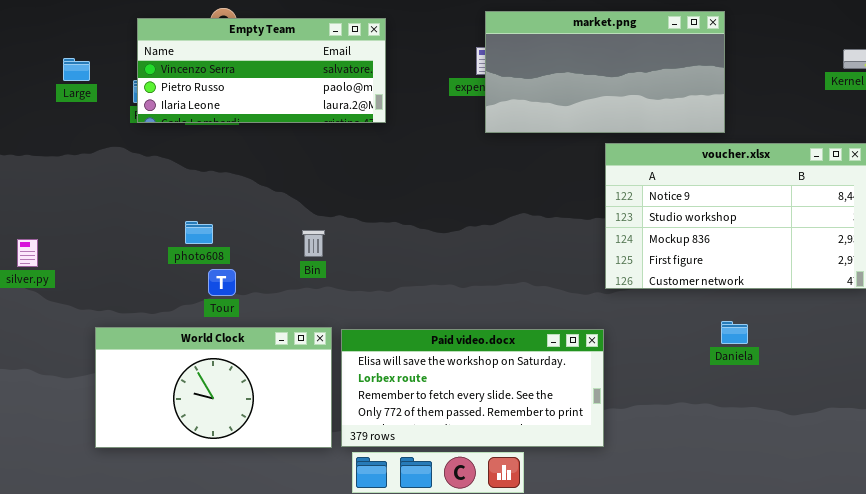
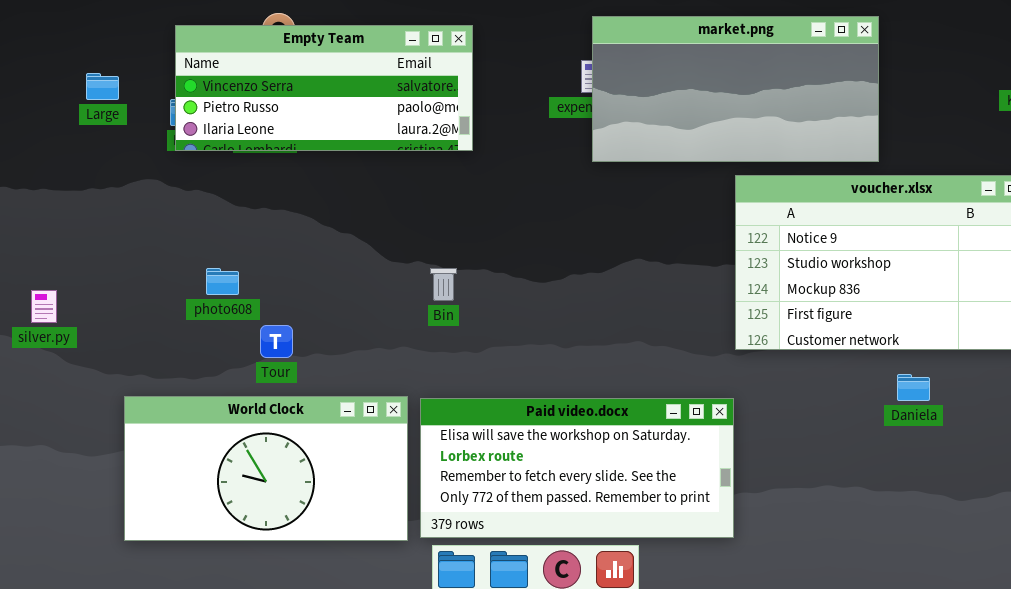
photo608: [185,221,213,244] -> [206,268,239,295], moved
Bin: [302,230,325,257] -> [430,268,457,301], moved
Daniela: [721,321,748,344] -> [897,374,930,401], moved

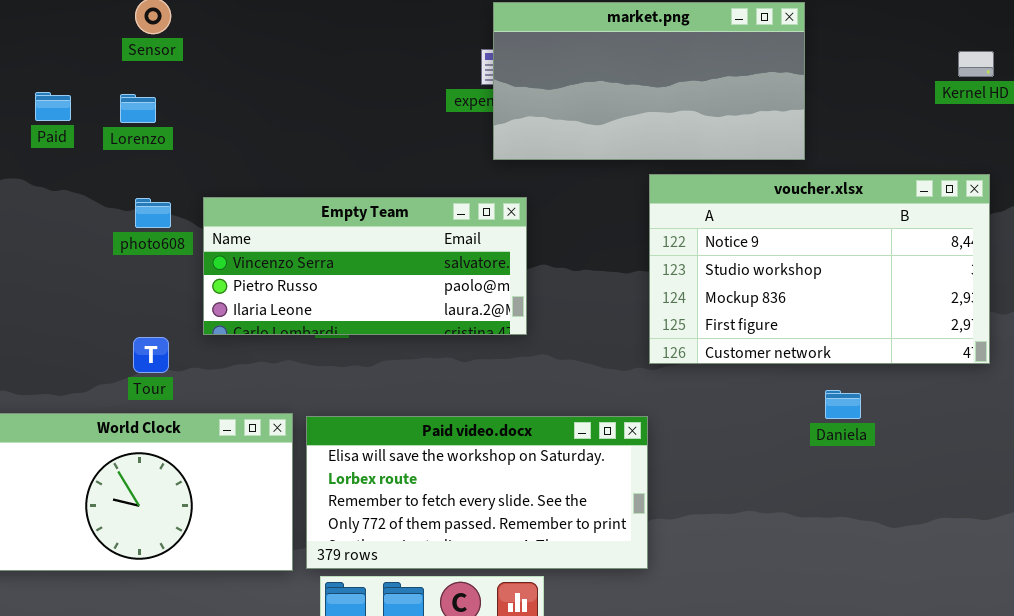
Empty Team: [175,25,473,151] -> [203,197,527,335], moved
photo608: [206,268,239,295] -> [135,198,171,228], moved

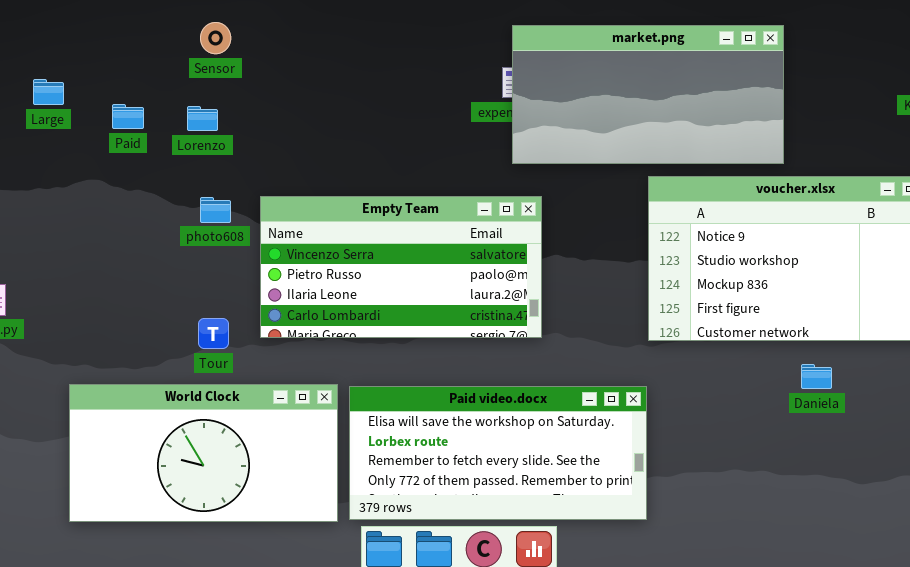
Empty Team: [203,197,527,335] -> [260,196,542,338], resized

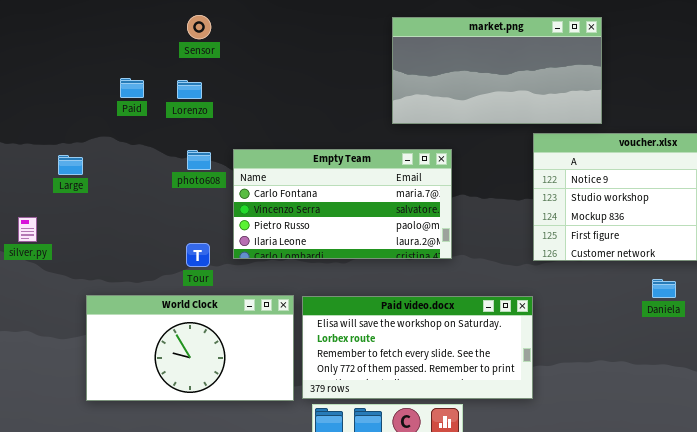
market.png: [512,25,784,164] -> [392,17,602,124], moved
Large: [33,79,64,105] -> [58,155,83,175], moved
Empty Team: [260,196,542,338] -> [233,149,452,259], scrolled up 1 row

